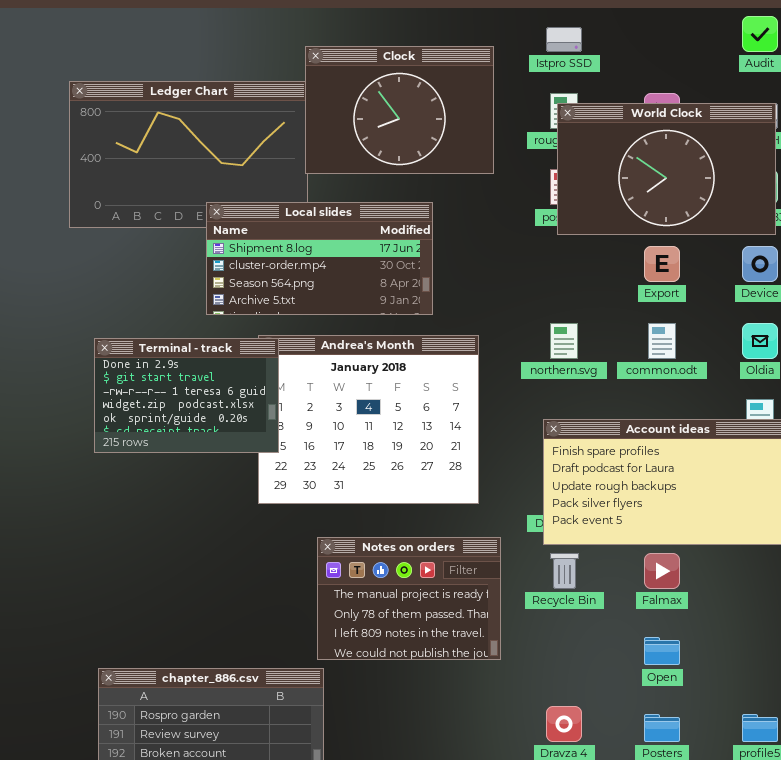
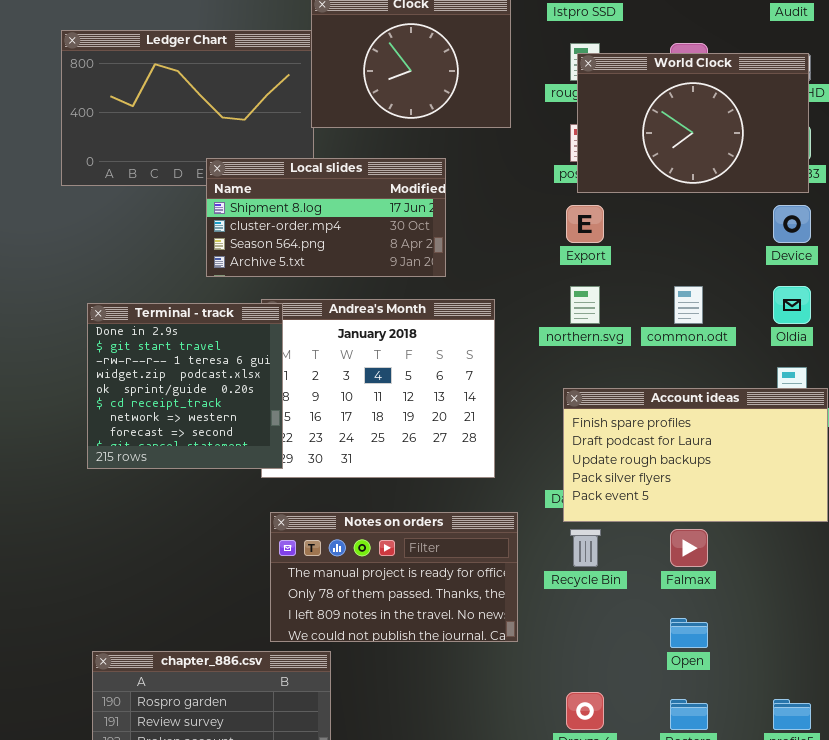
Export: [644,246,680,282] -> [566,205,604,243], moved
Terminal - track: [94,338,279,453] -> [87,303,283,469], resized
Notes on orders: [317,537,501,660] -> [270,512,518,642], resized

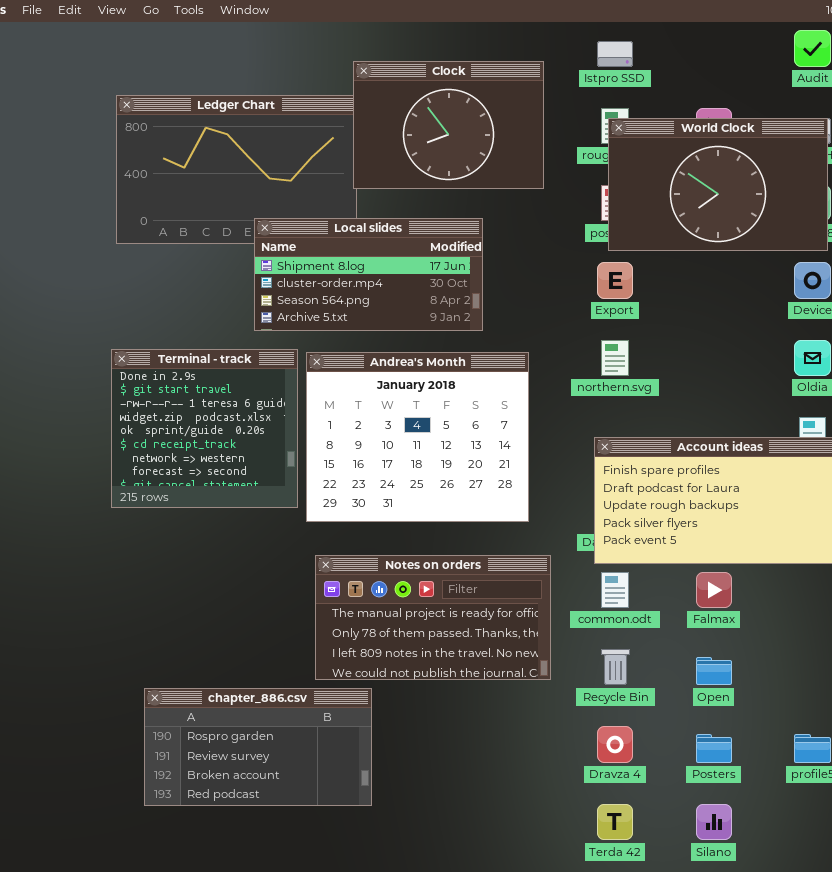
common.odt: [674,286,703,324] -> [601,572,629,608], moved
Terminal - track: [87,303,283,469] -> [111,349,298,508], moved
Recycle Bin: [570,529,601,567] -> [601,649,630,685], moved

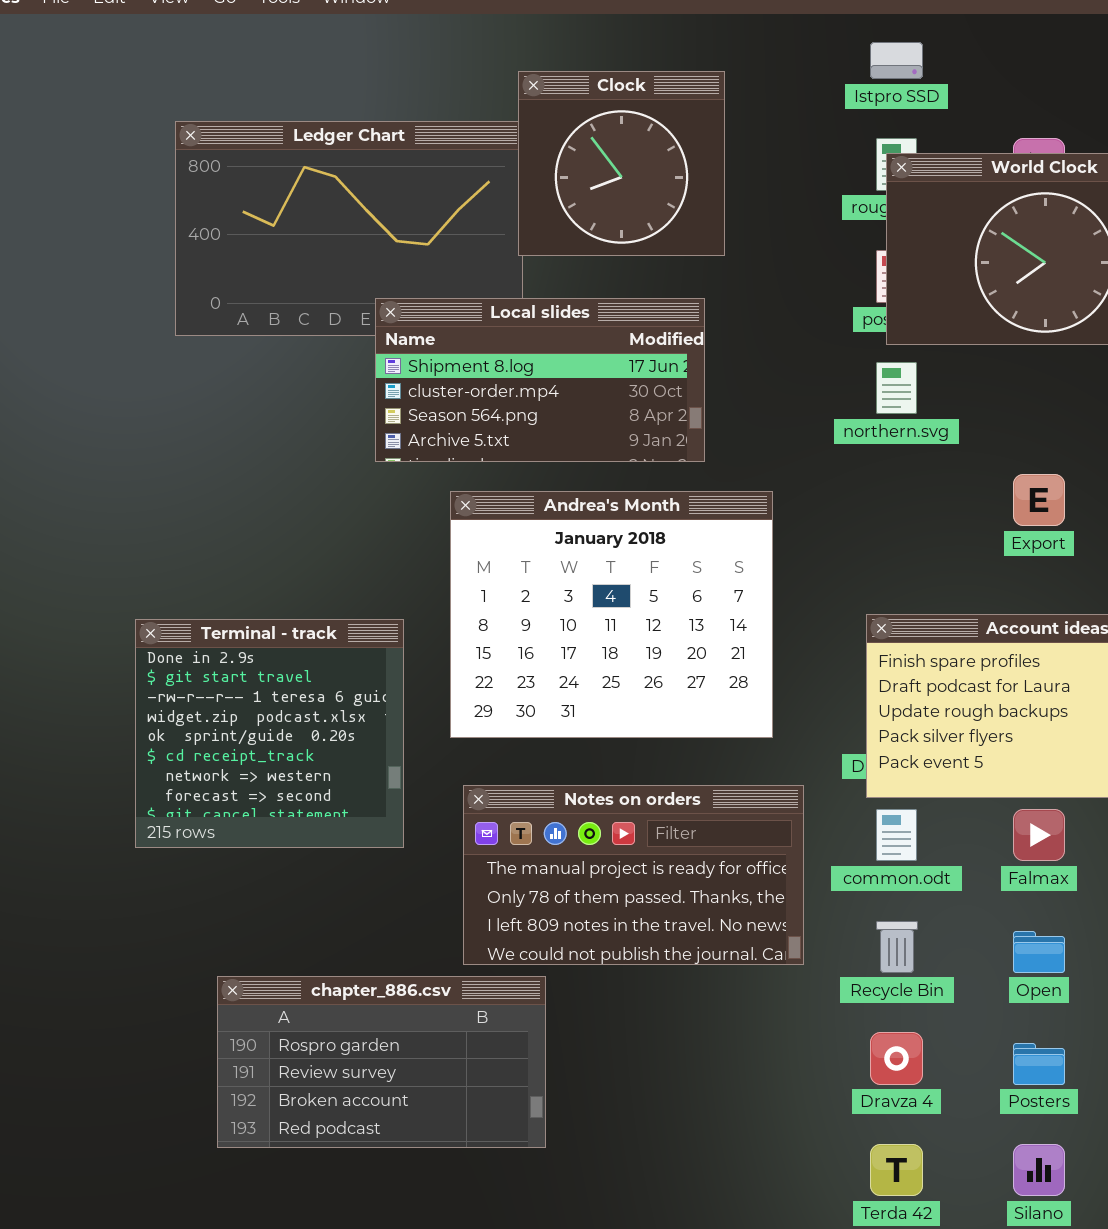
Clock: [353,61,544,189] -> [518,71,725,256], resized
Export: [597,262,633,299] -> [1013,474,1065,526], moved
northern.svg: [601,340,629,376] -> [876,362,917,414], moved
Terminal - track: [111,349,298,508] -> [135,619,404,848], moved

